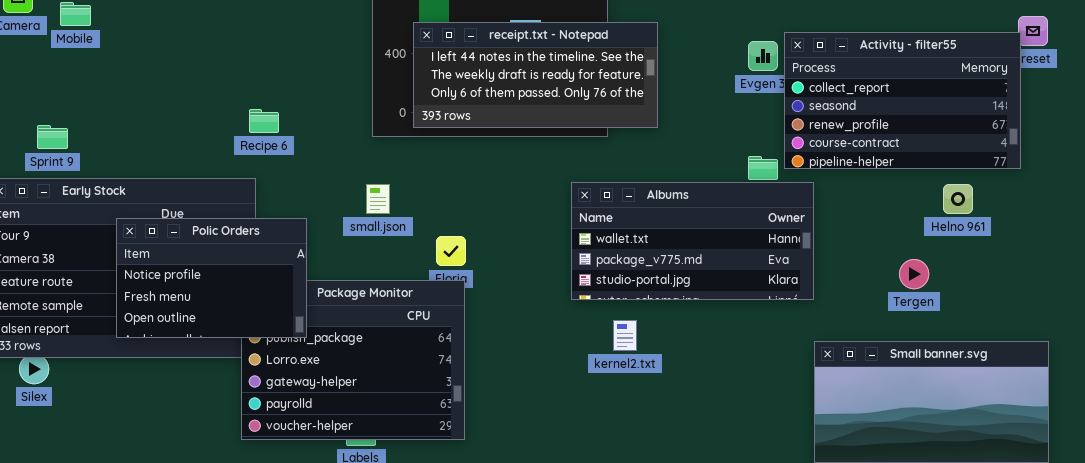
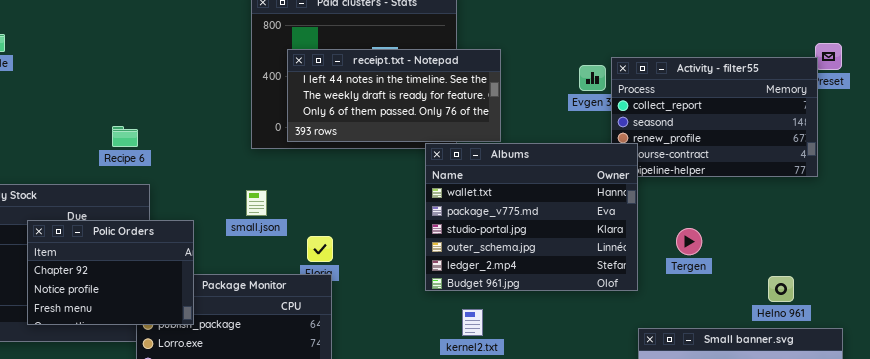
Recipe 6: [249,109,279,133] -> [112,126,138,147], moved
Albums: [571,182,814,300] -> [425,143,638,291], resized
Helno 961: [943,184,973,214] -> [768,276,794,302], moved
Polic Orders: [116,218,307,338] -> [27,220,194,325], scrolled up 1 row
Tergen: [899,259,929,289] -> [676,228,702,255], moved

